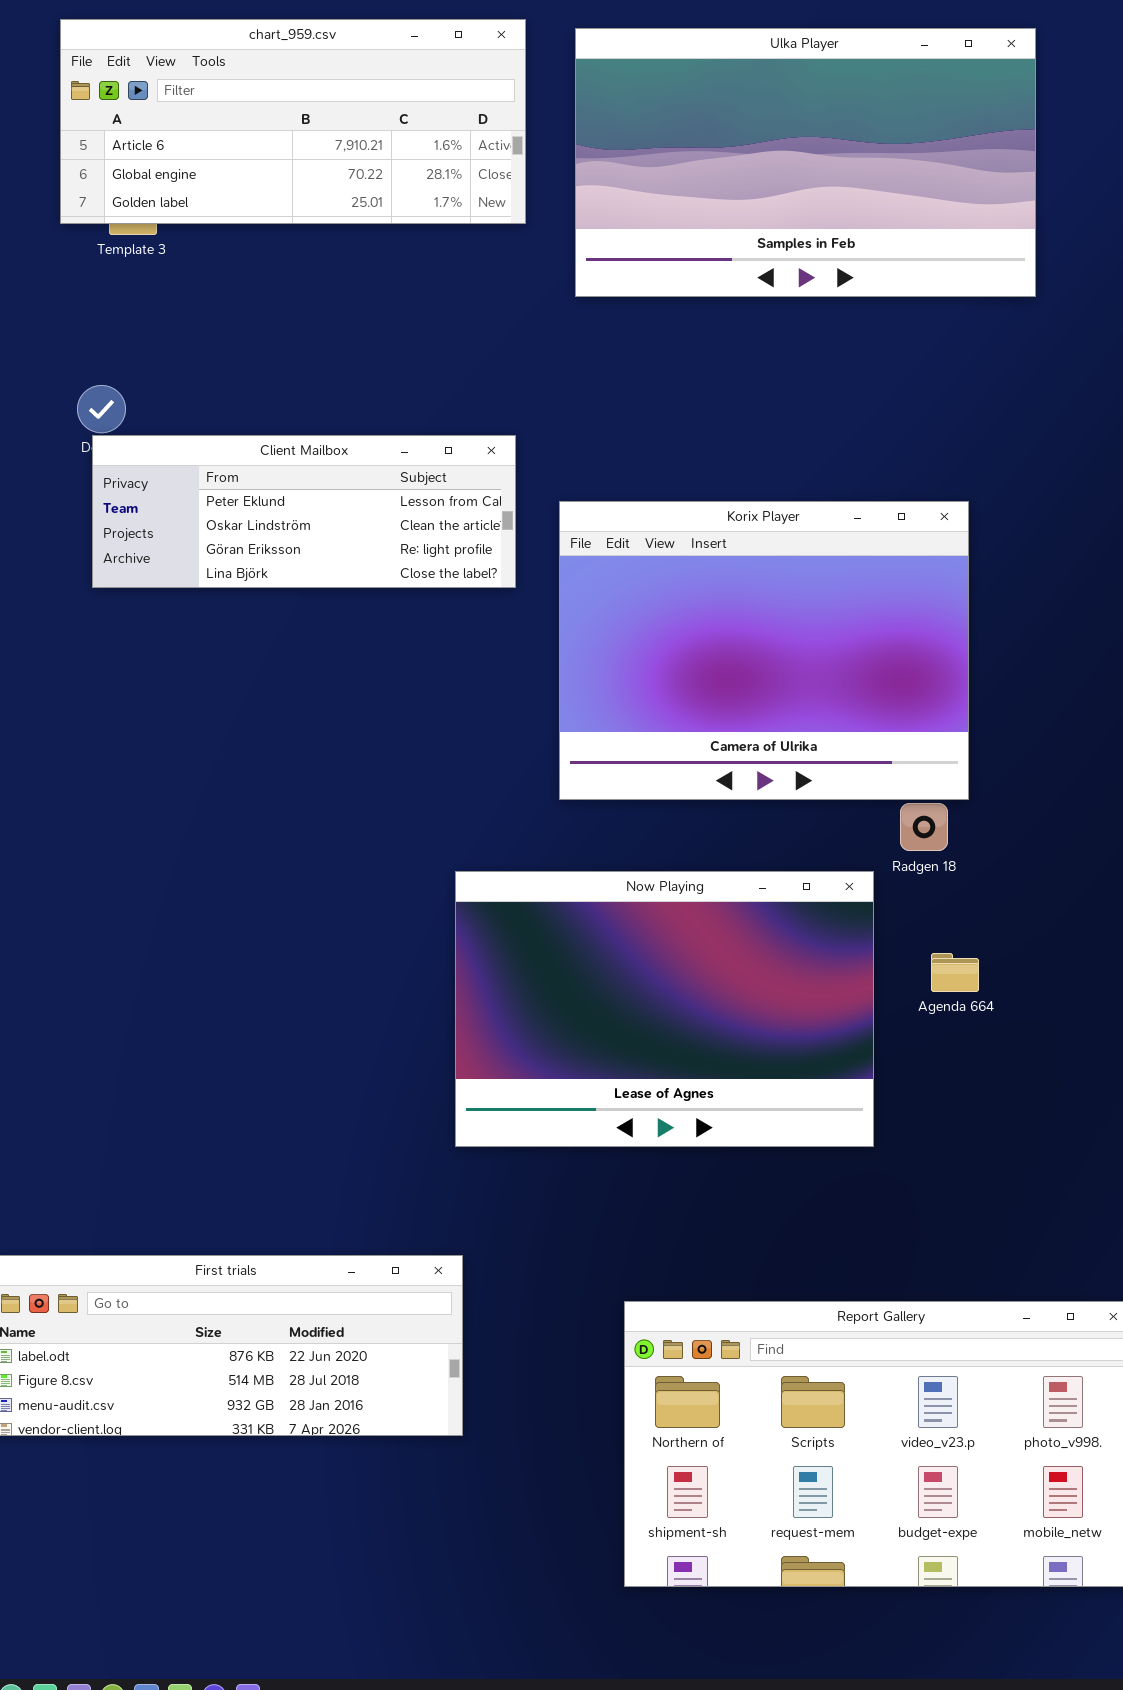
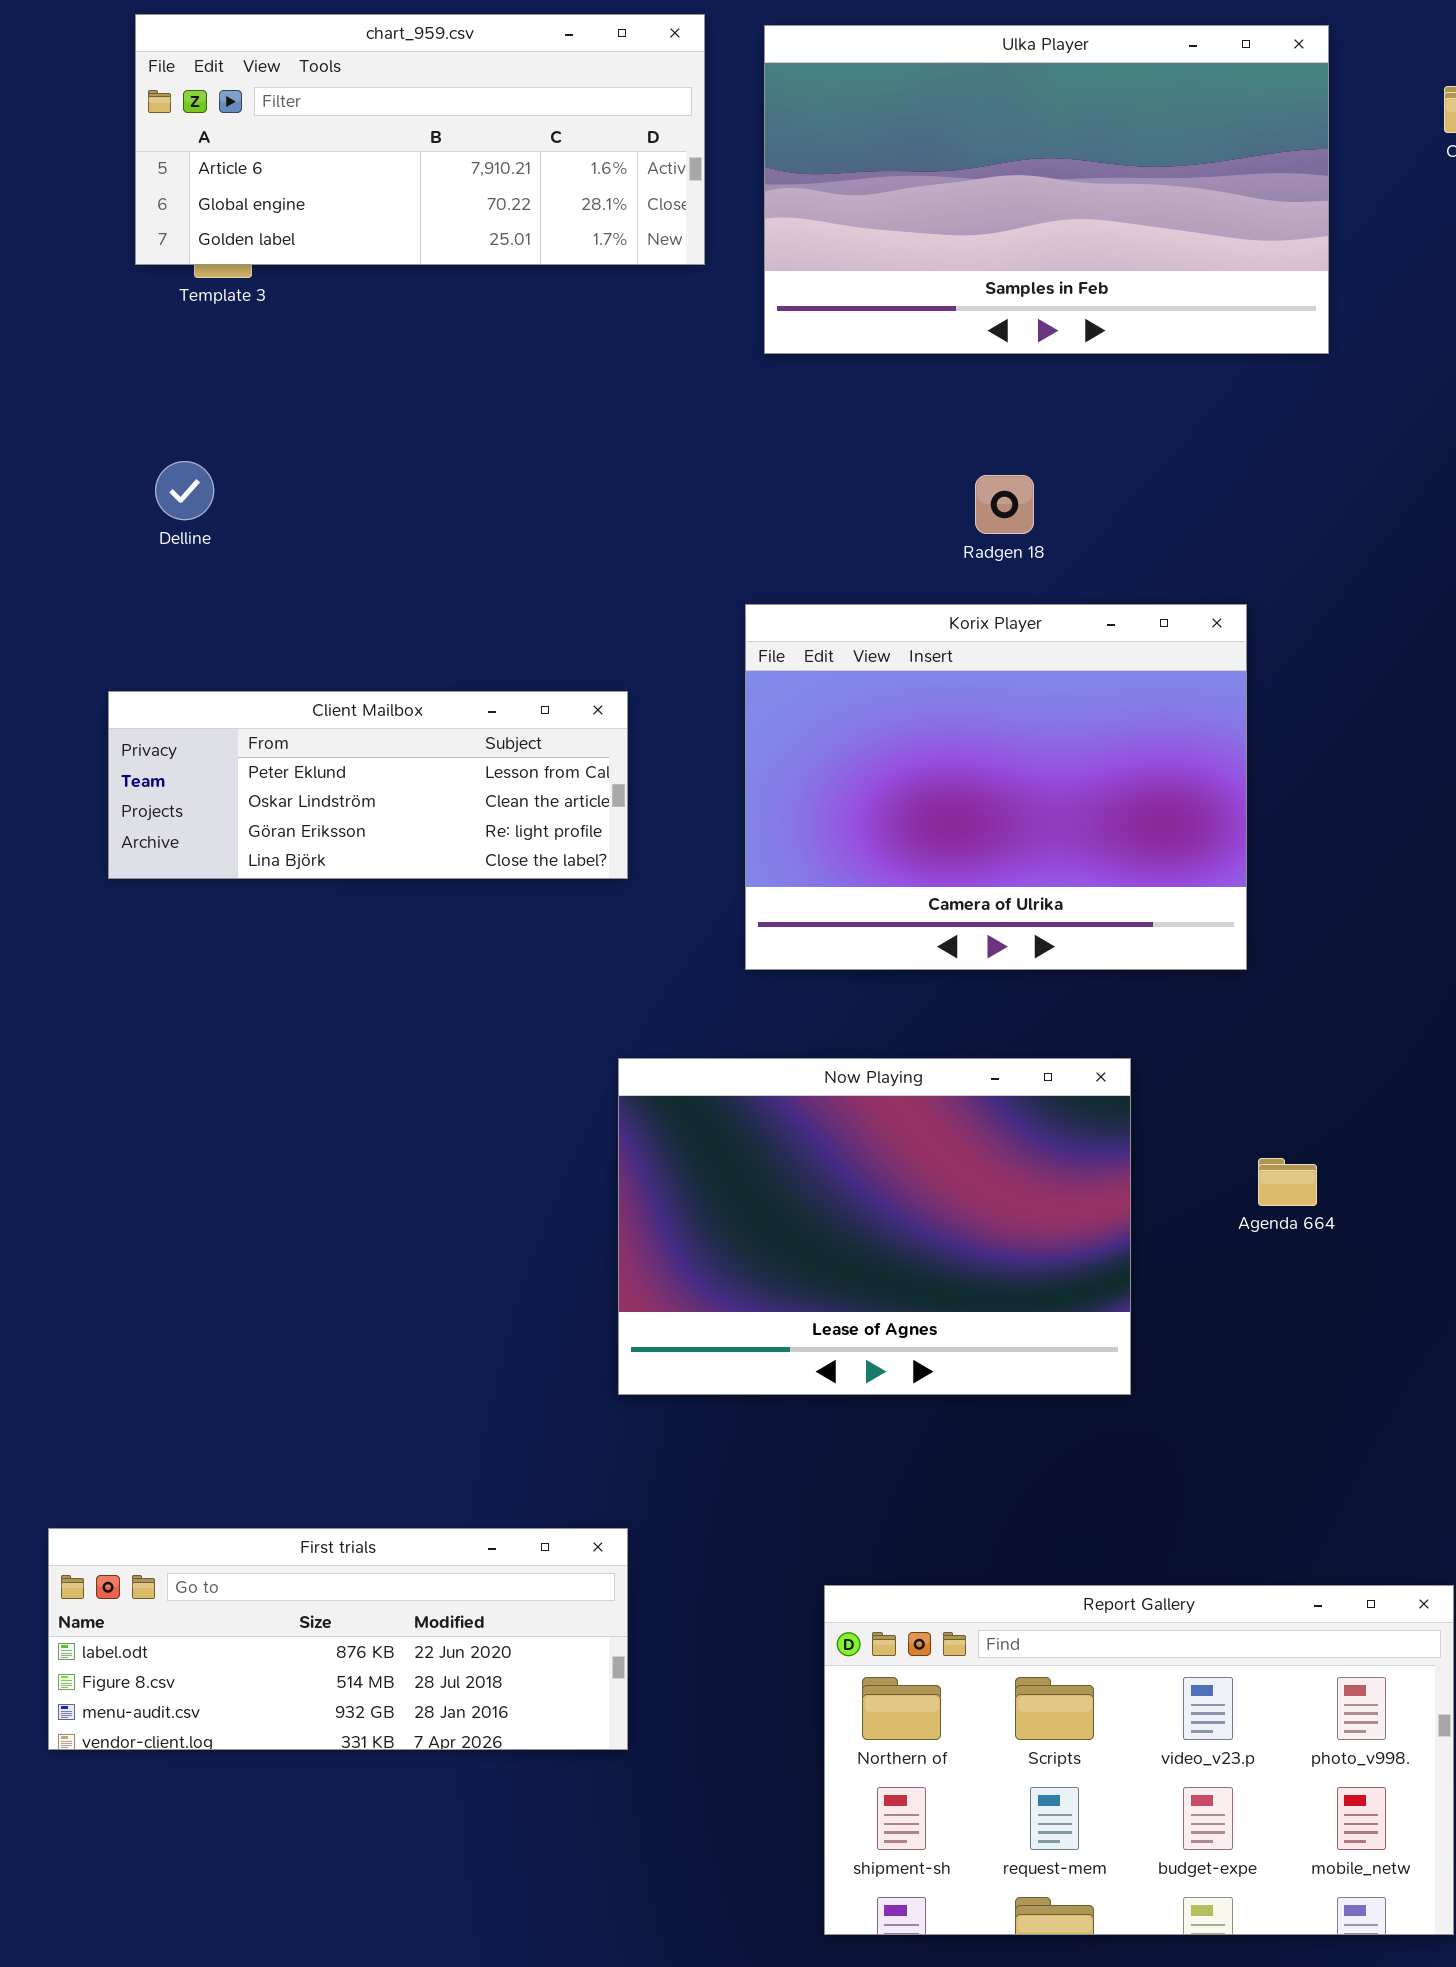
Client Mailbox: [92,435,516,588] -> [108,691,628,879], moved
Radgen 18: [900,803,948,851] -> [975,475,1034,534], moved
Agenda 664: [931,953,979,992] -> [1258,1158,1317,1206], moved

